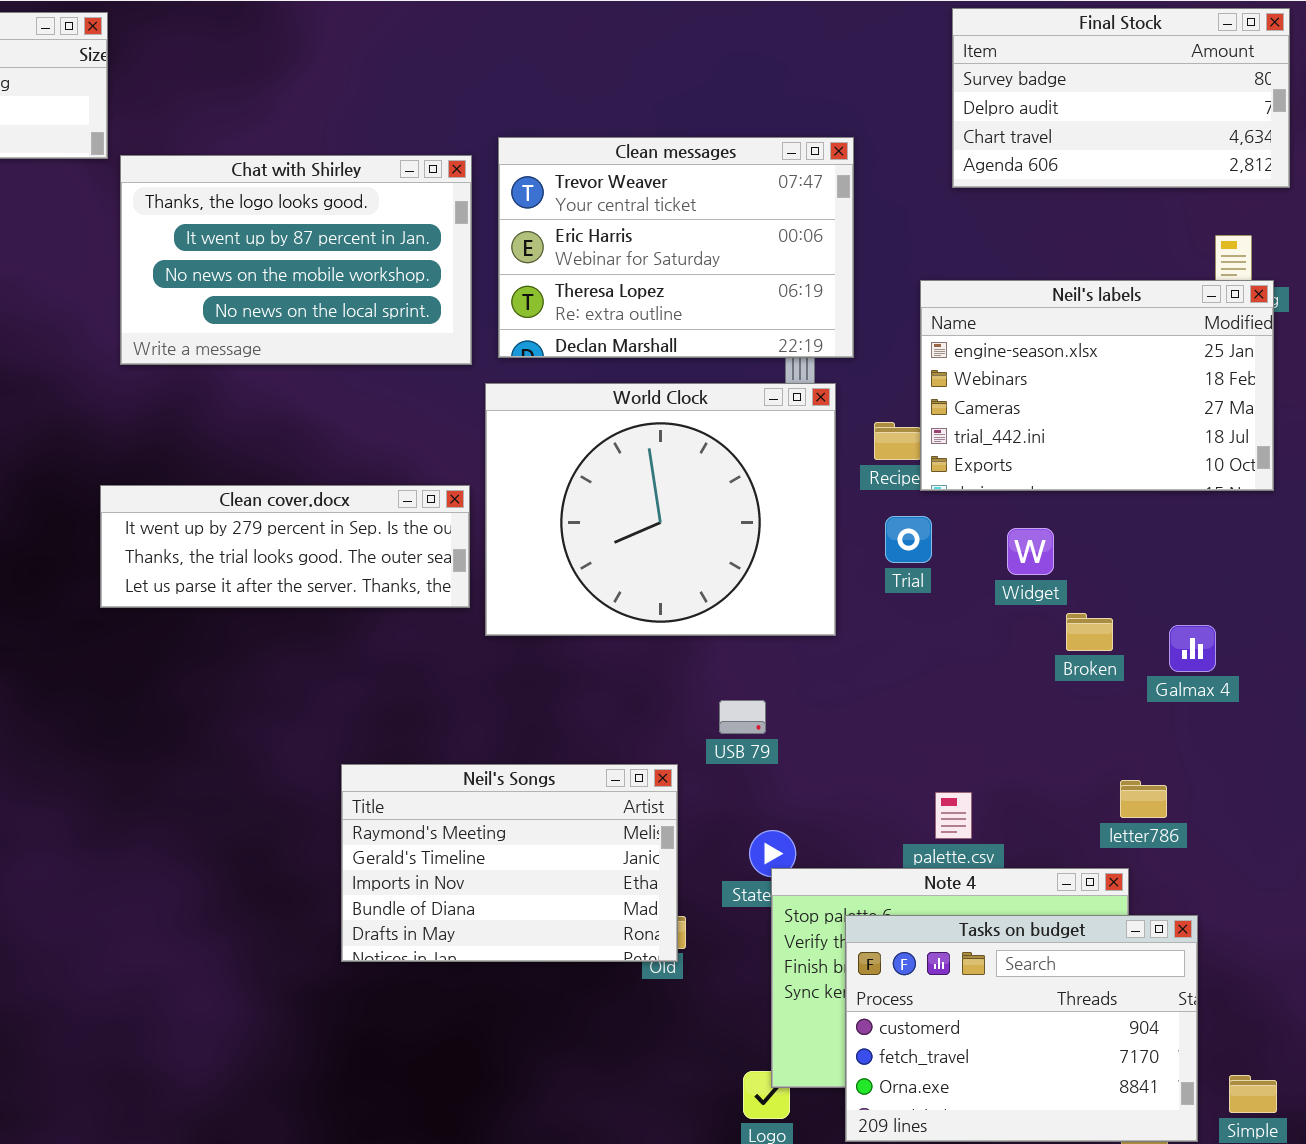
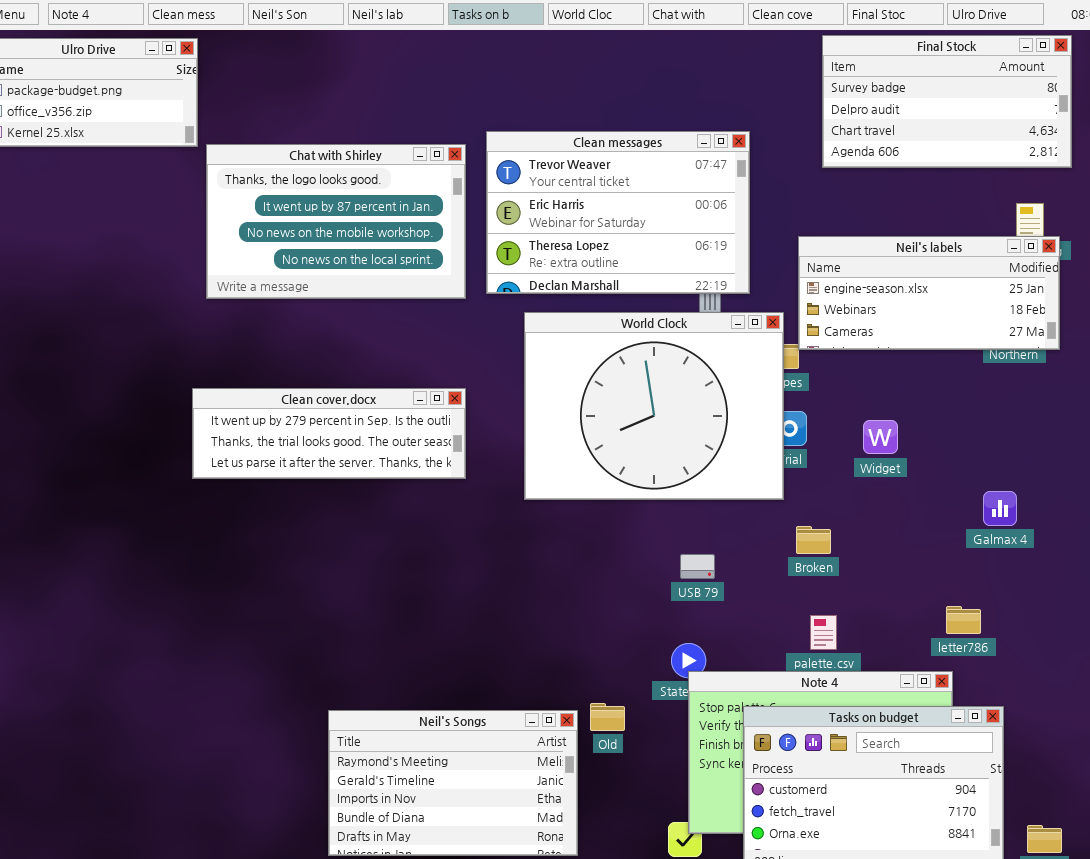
Neil's labels: [920,280,1274,491] -> [798,236,1060,350], resized
World Clock: [485,383,836,636] -> [524,312,784,500], moved
Broken: [1066,613,1113,651] -> [796,526,831,554], moved
USB 79: [719,700,766,734] -> [680,554,715,579], moved
Neil's Songs: [341,764,678,962] -> [328,710,578,856], moved

